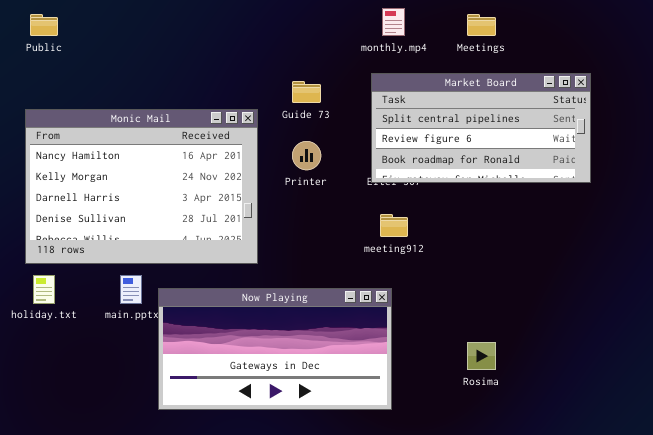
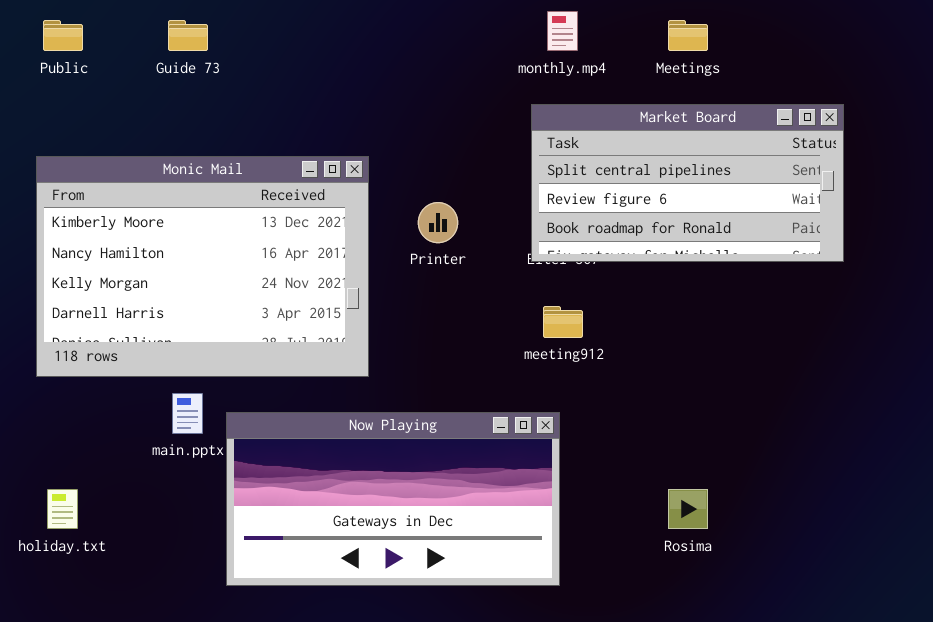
Guide 73: [292,81,321,103] -> [168,20,208,51], moved
Monic Mail: [25,109,258,264] -> [36,156,369,377], scrolled up 1 row
holiday.txt: [33,275,55,304] -> [47,489,78,529], moved

